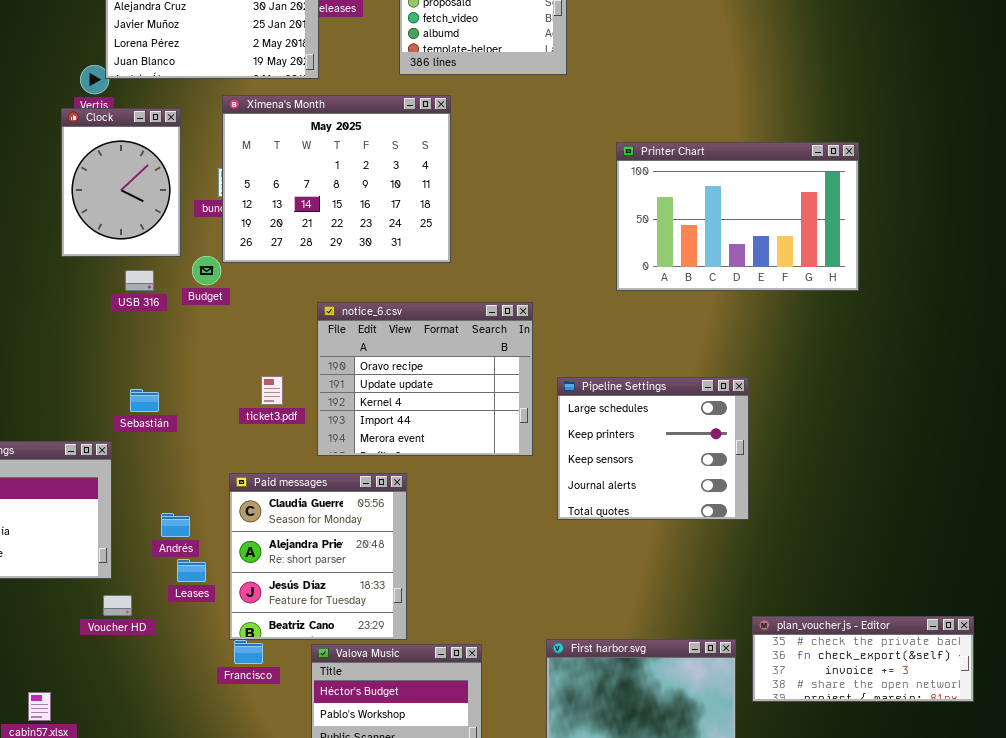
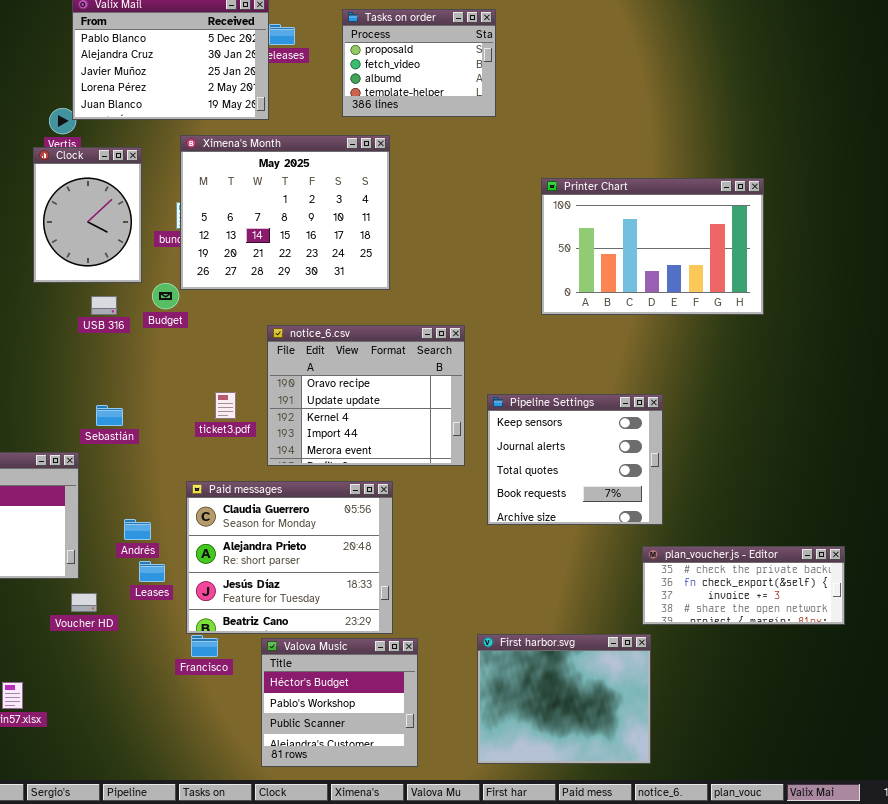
Pipeline Settings: [557,377,749,520] -> [487,394,663,525], scrolled down 2 rows
Paid messages: [229,473,407,640] -> [186,481,393,634], resized
plan_voucher.js - Editor: [752,616,974,702] -> [642,546,845,625], moved

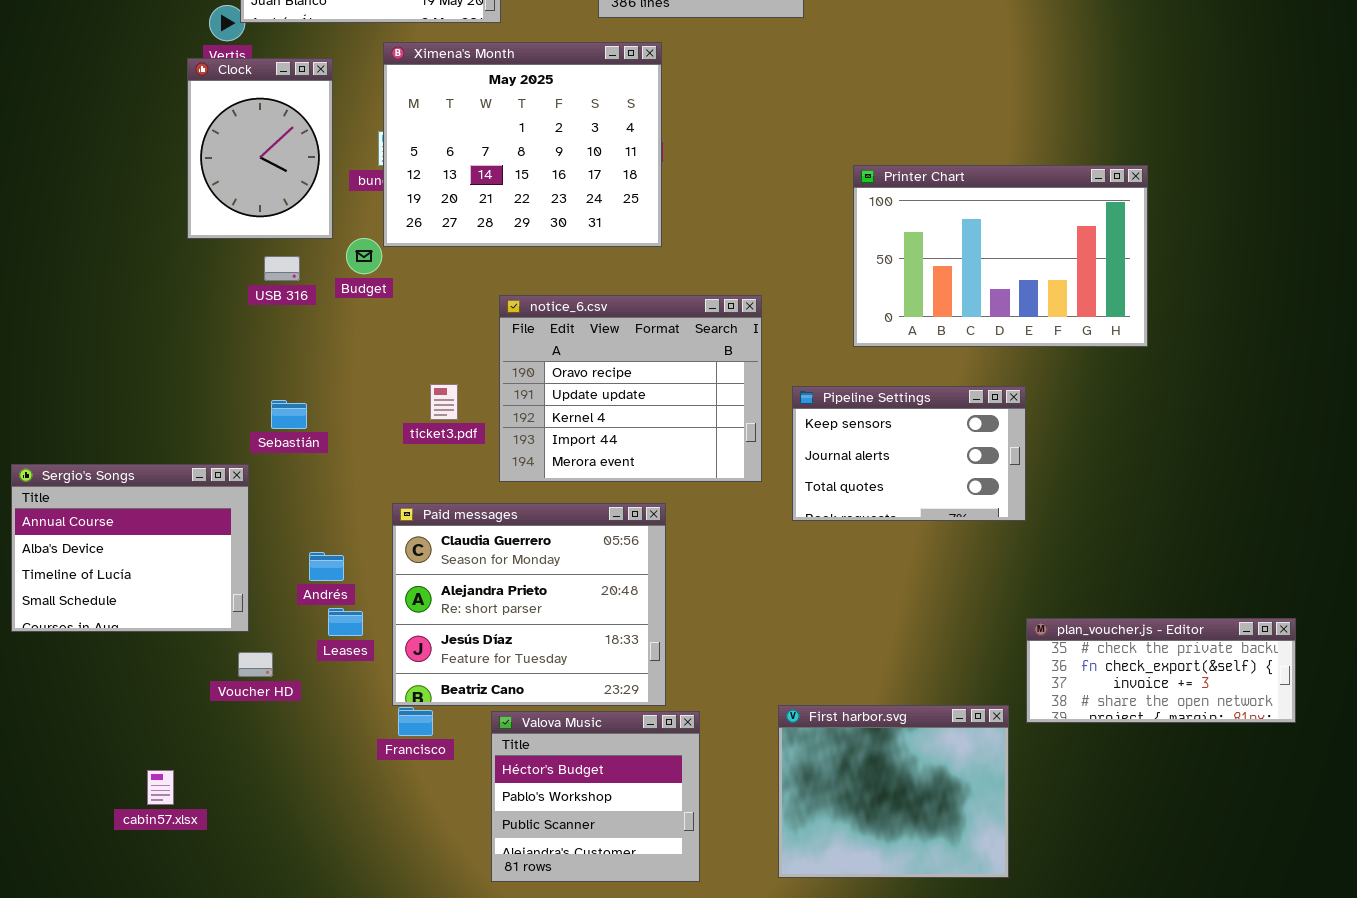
Printer Chart: [541,178,764,315] -> [853,165,1148,347], moved
Pipeline Settings: [487,394,663,525] -> [792,386,1026,521], resized
plan_voucher.js - Editor: [642,546,845,625] -> [1026,618,1296,723], moved

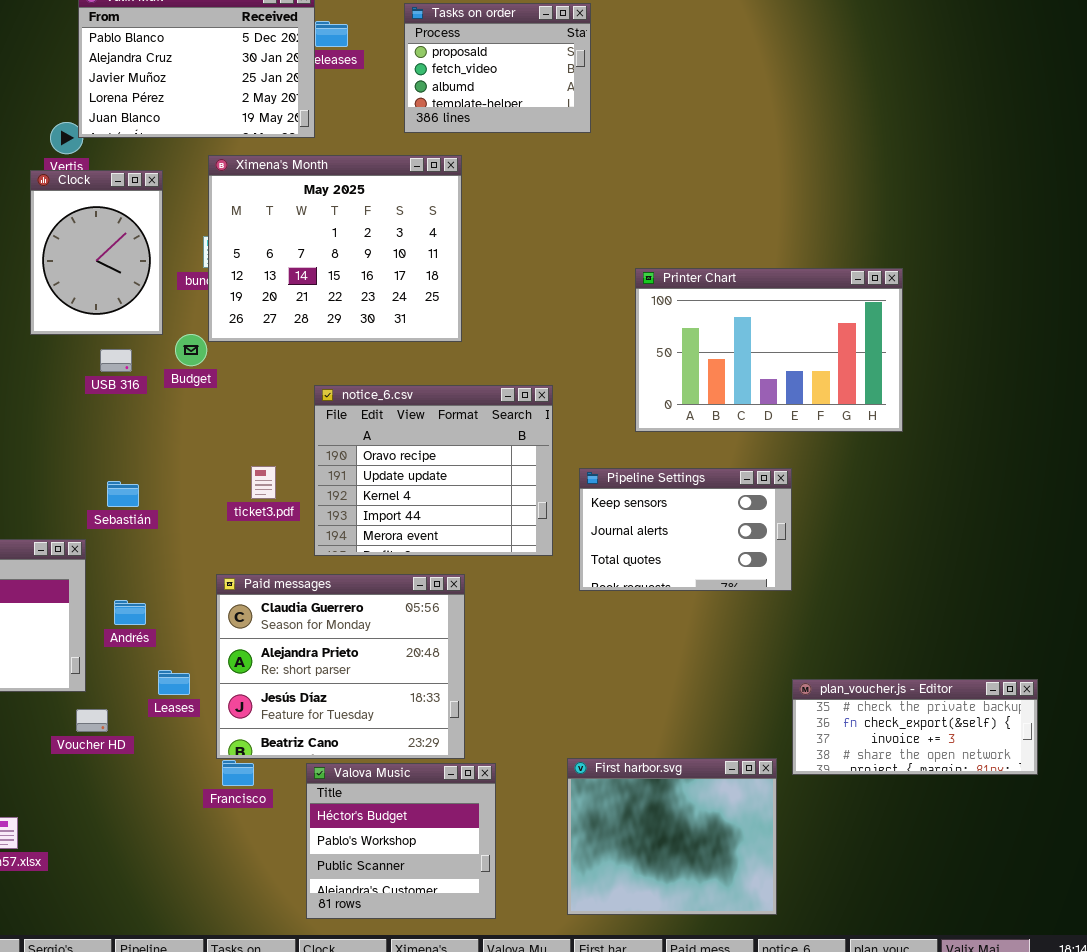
Andrés: [309,552,344,581] -> [114,600,146,625], moved

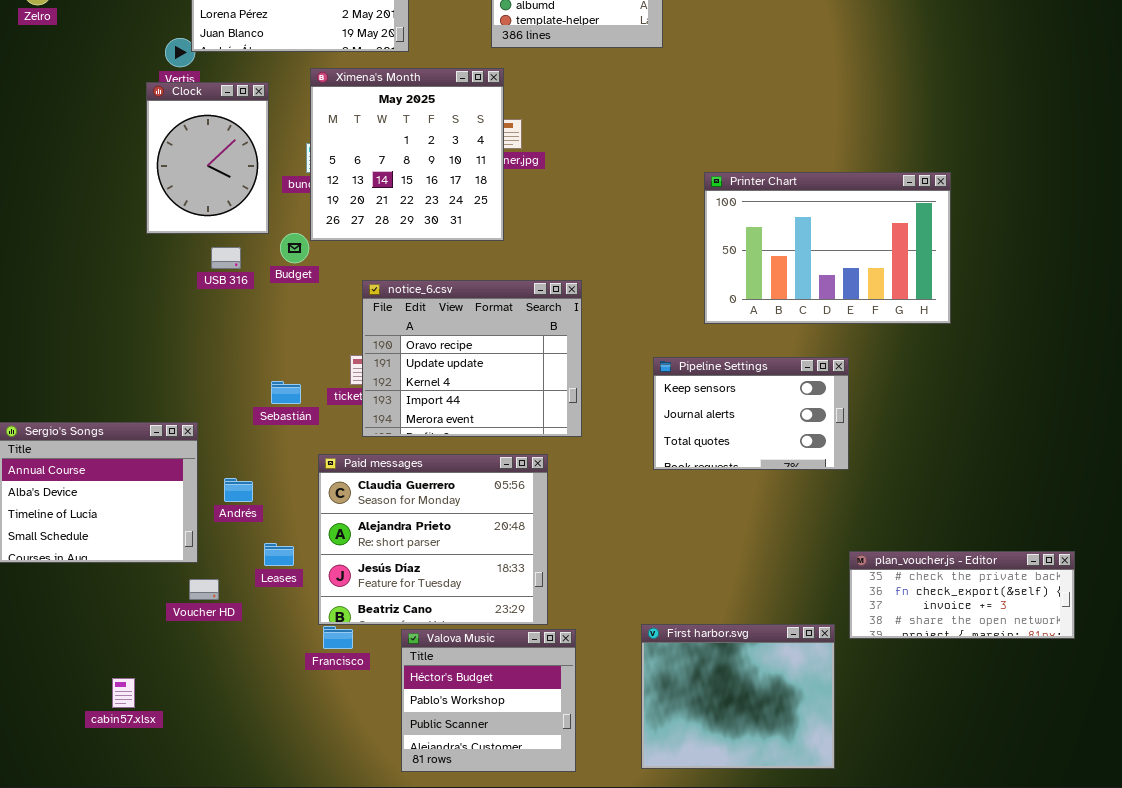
Ximena's Month: [208,155,462,342] -> [310,68,504,241], resized
notice_6.csv: [314,385,553,556] -> [362,280,582,437], moved
Sebastián: [107,481,139,507] -> [271,381,301,404], moved

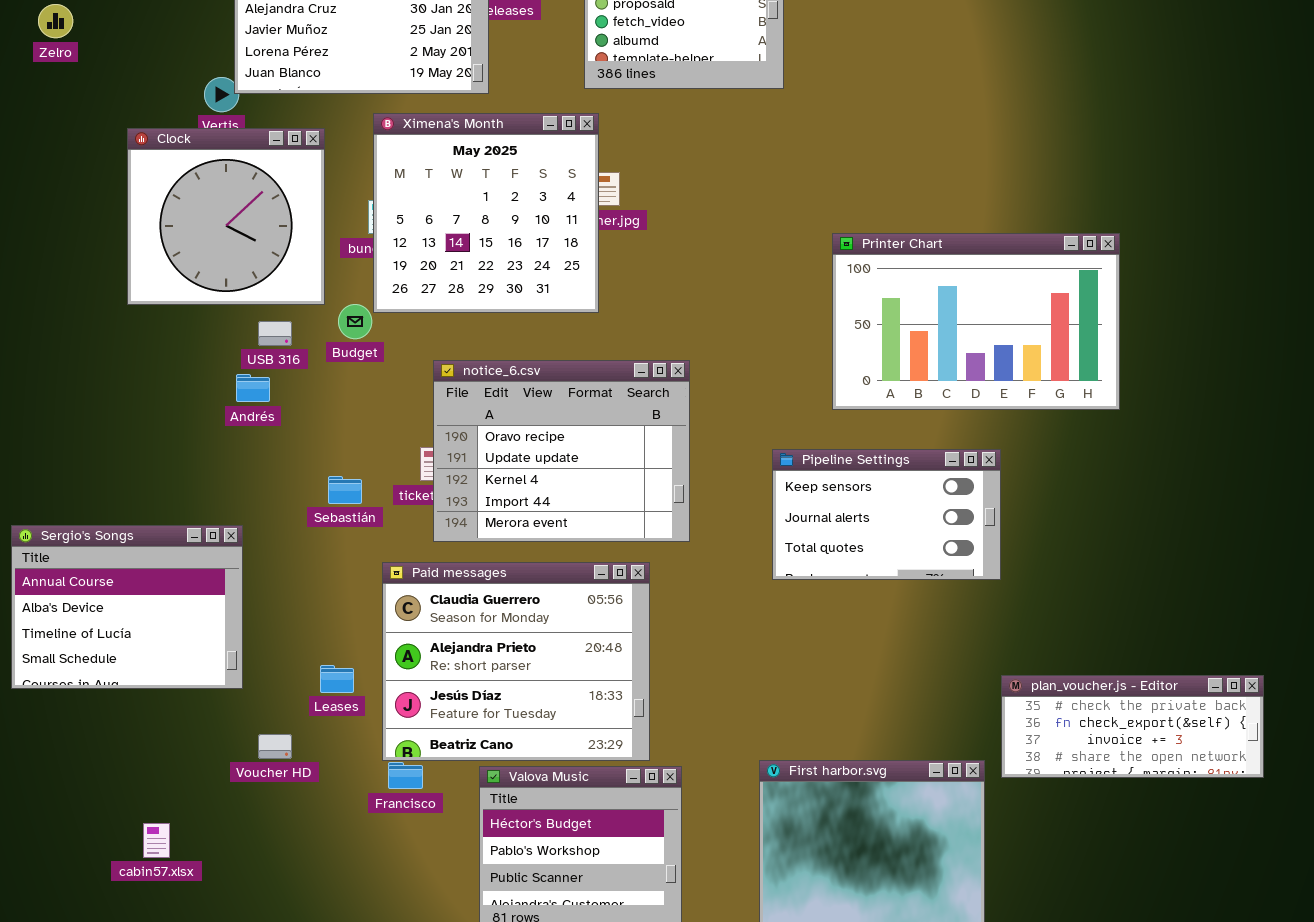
Clock: [146,82,269,234] -> [127,128,325,305], resized
Andrés: [224,478,253,502] -> [236,374,270,402], moved
Voucher HD: [189,579,219,600] -> [258,734,292,759], moved

